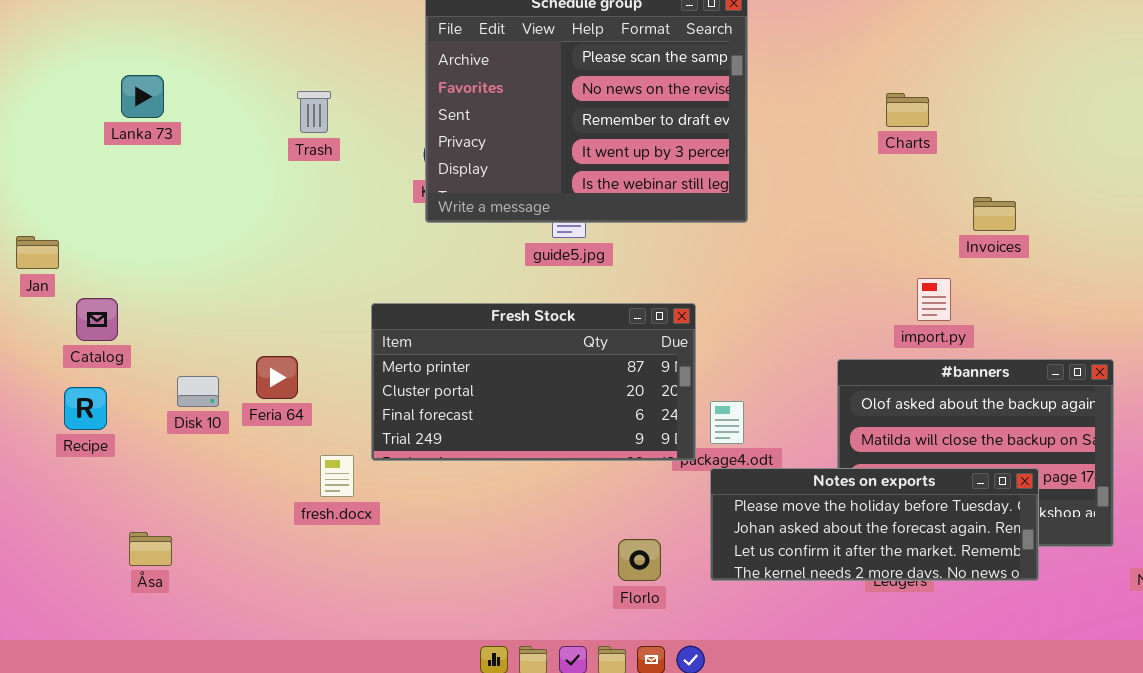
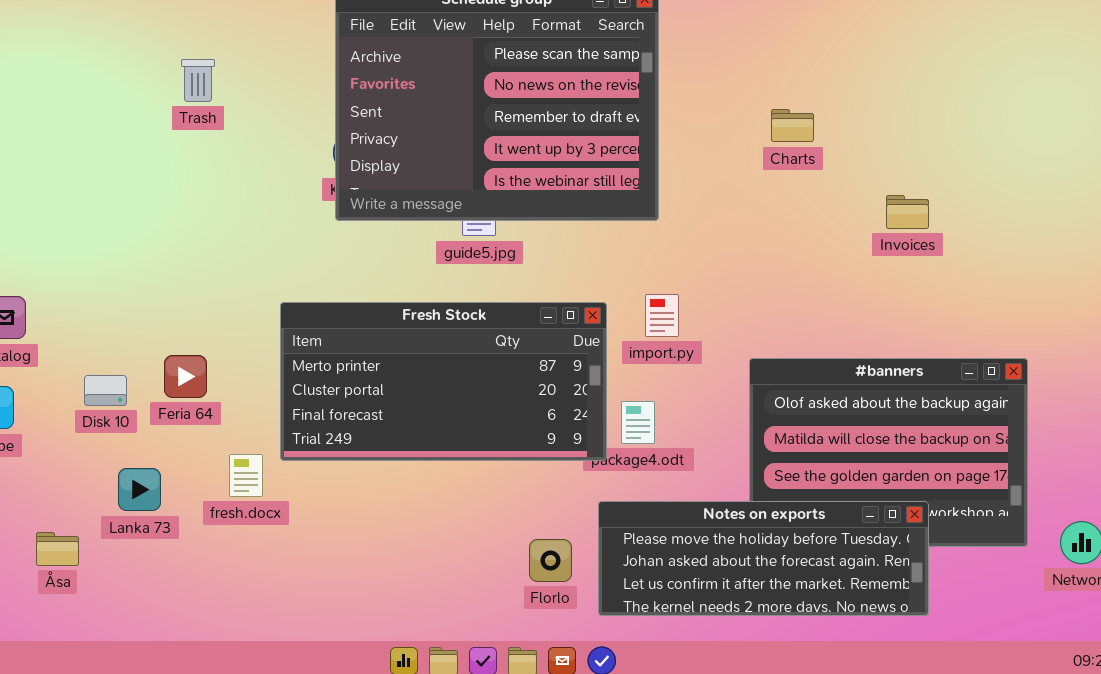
Lanka 73: [121,75,164,118] -> [118,468,161,511], moved
Trash: [297,91,331,133] -> [181,59,215,102], moved
Charts: [886,93,929,127] -> [771,109,814,142], moved
import.py: [917,278,951,321] -> [645,294,679,337], moved
Notes on exports: [710,468,1039,581] -> [598,501,929,616], moved

